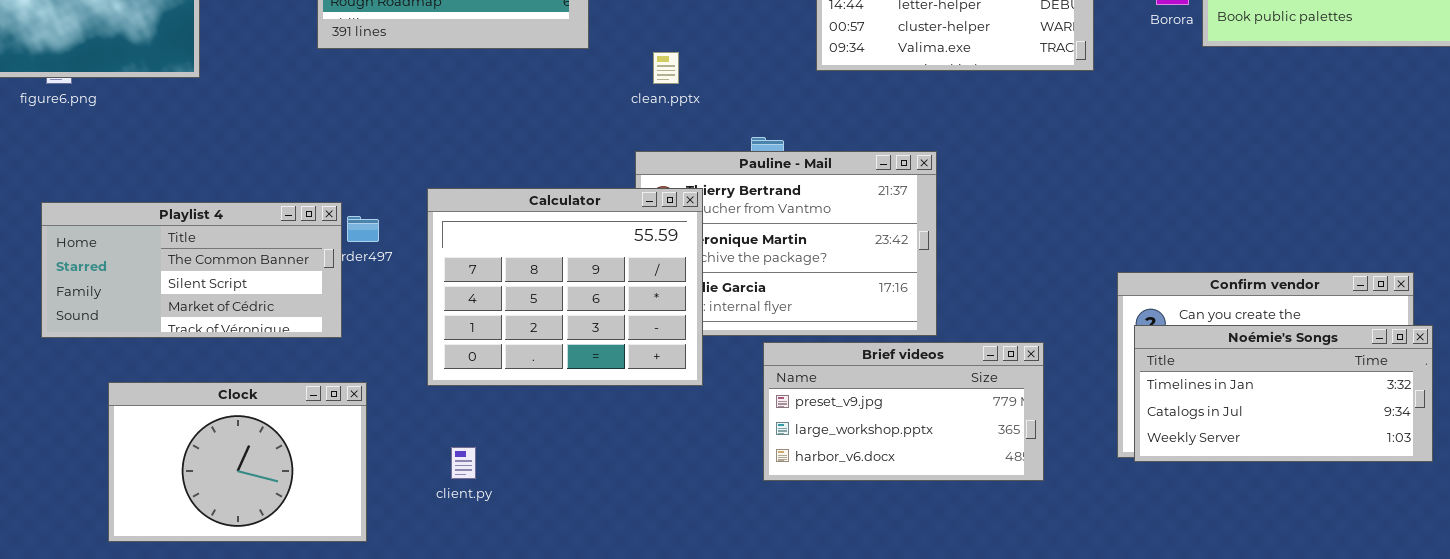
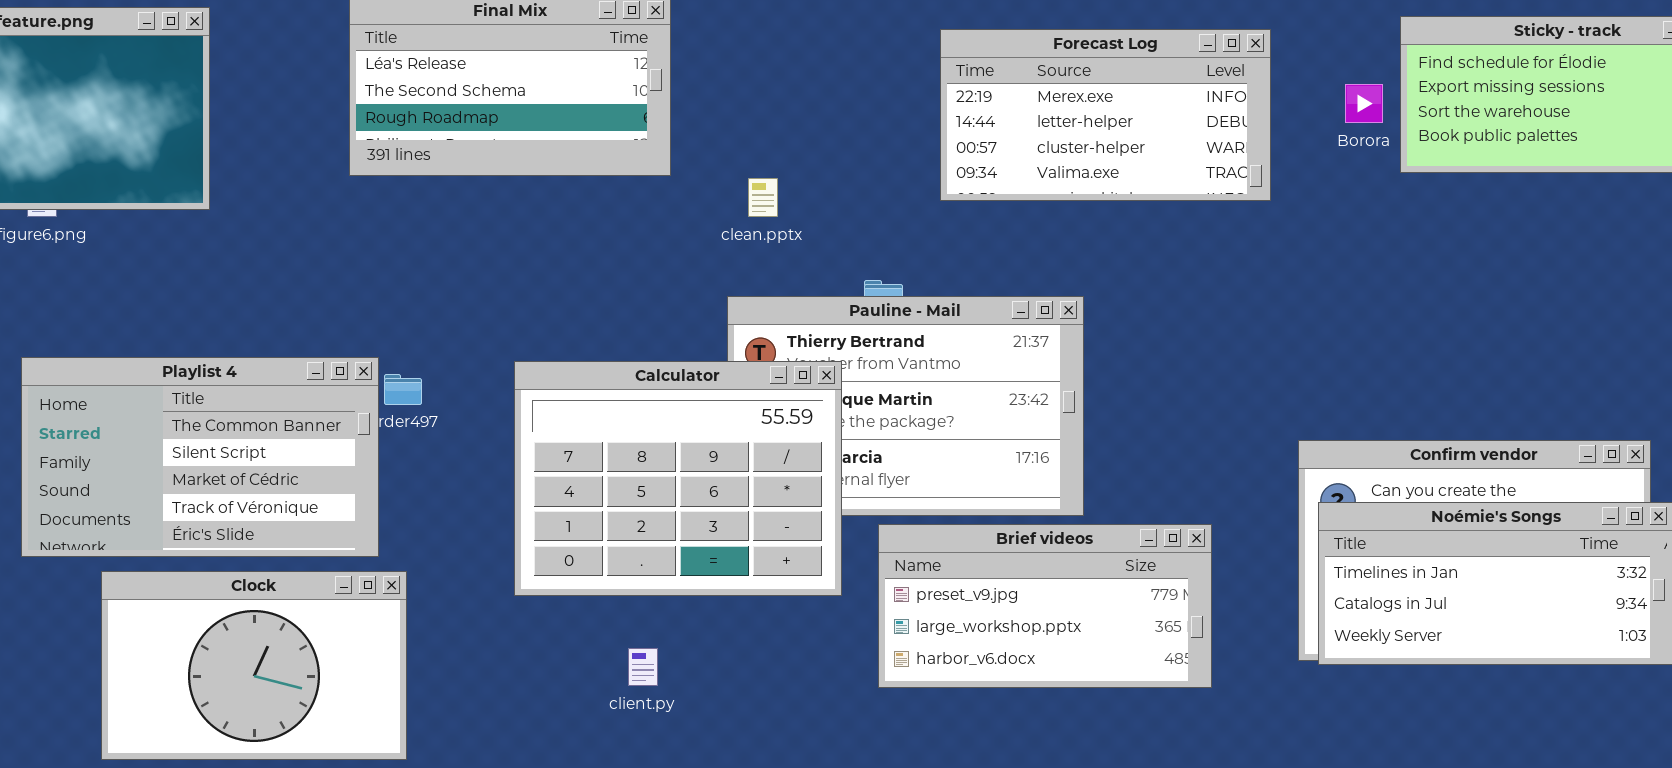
Calculator: [427,188,703,386] -> [514,361,842,596], moved
Playlist 4: [41,202,342,338] -> [21,357,379,557], resized
client.py: [451,447,476,479] -> [628,648,658,686], moved

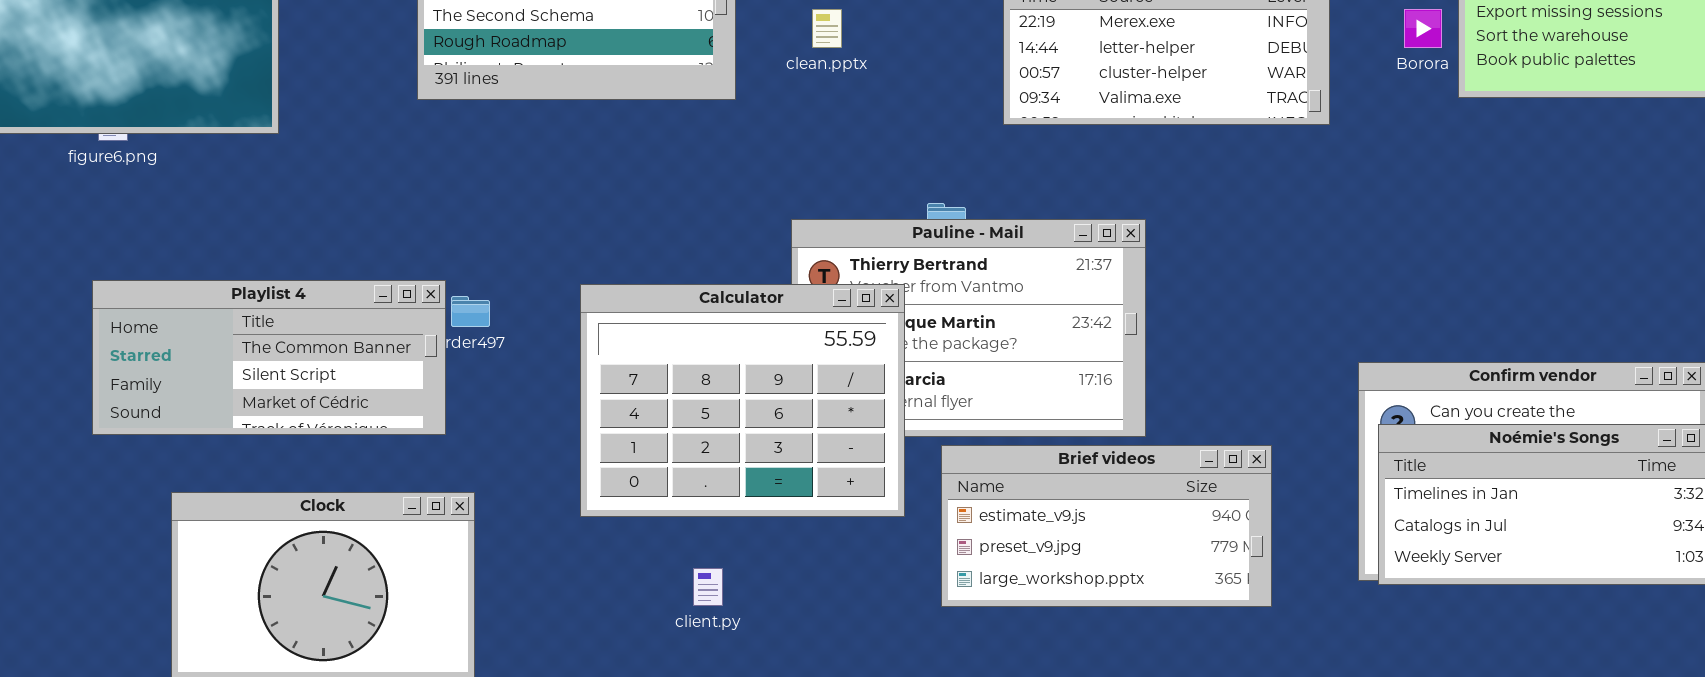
clean.pptx: [748,178,778,217] -> [812,9,842,48], moved
Playlist 4: [21,357,379,557] -> [92,280,446,435], resized
Brief videos: [878,524,1212,688] -> [941,445,1272,607], scrolled up 1 row

